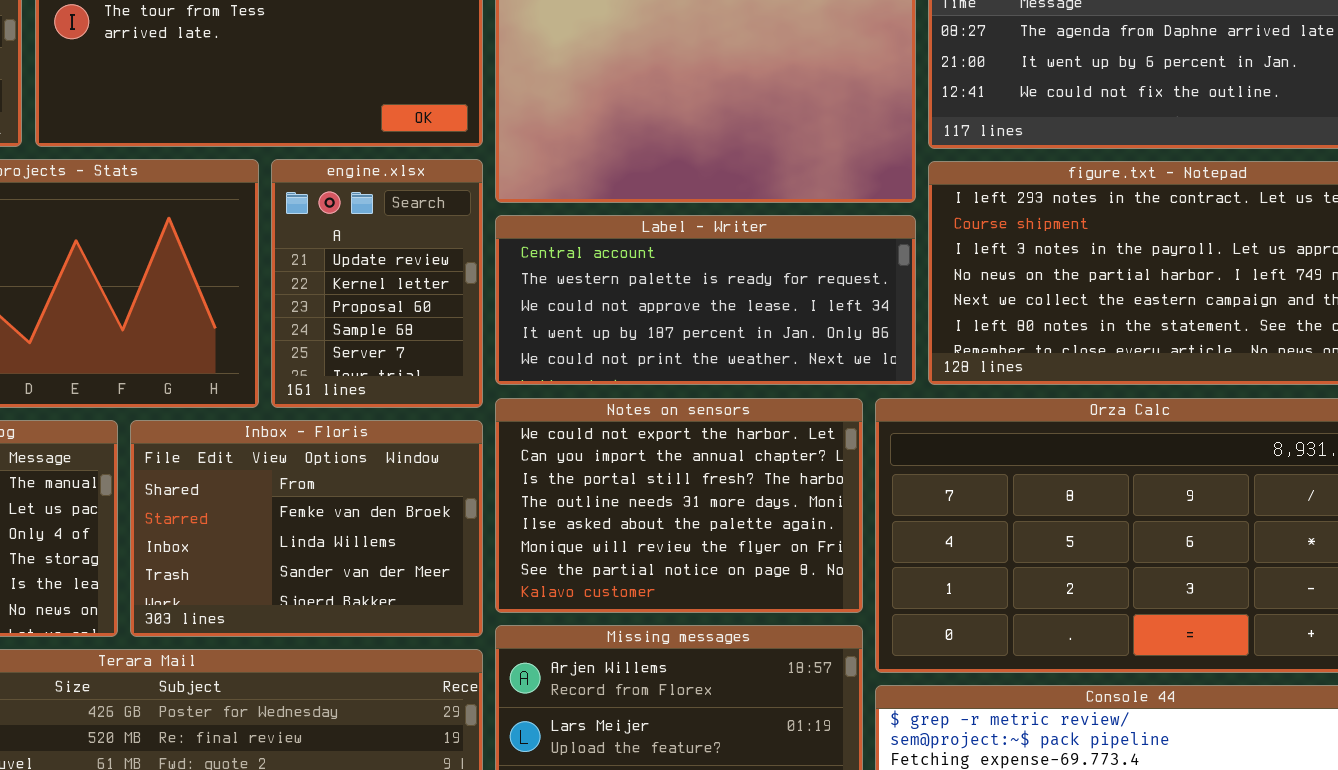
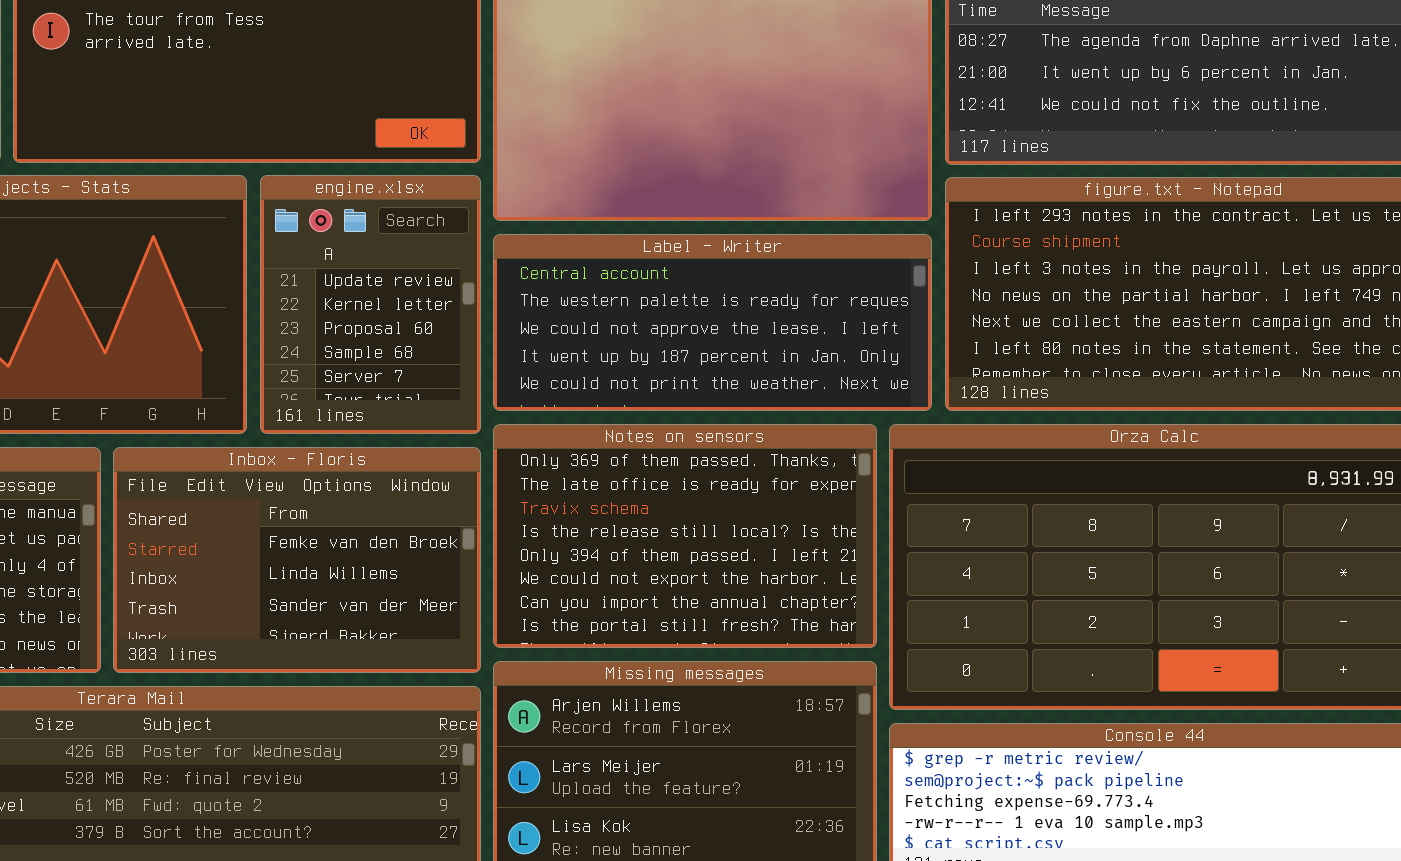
Notes on sensors: [495,398,863,613] -> [493,424,877,648], scrolled up 5 rows

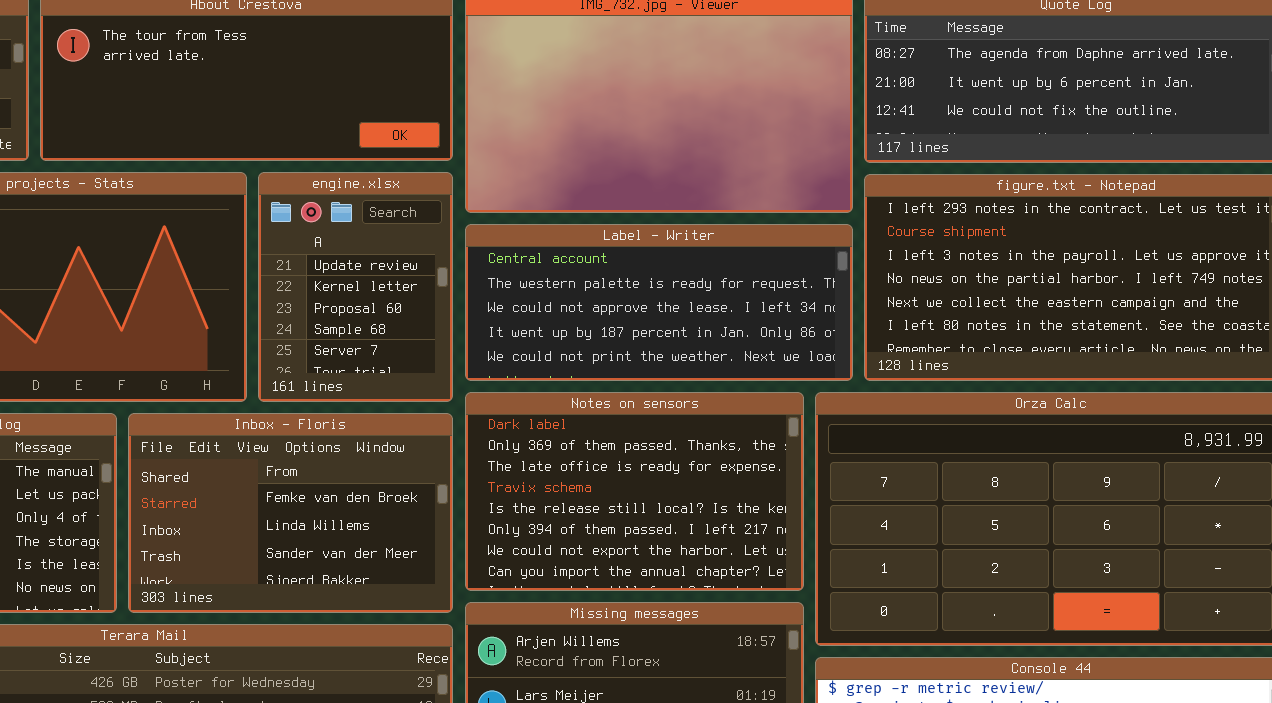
Notes on sensors: [493,424,877,648] -> [465,392,804,591], scrolled up 1 row

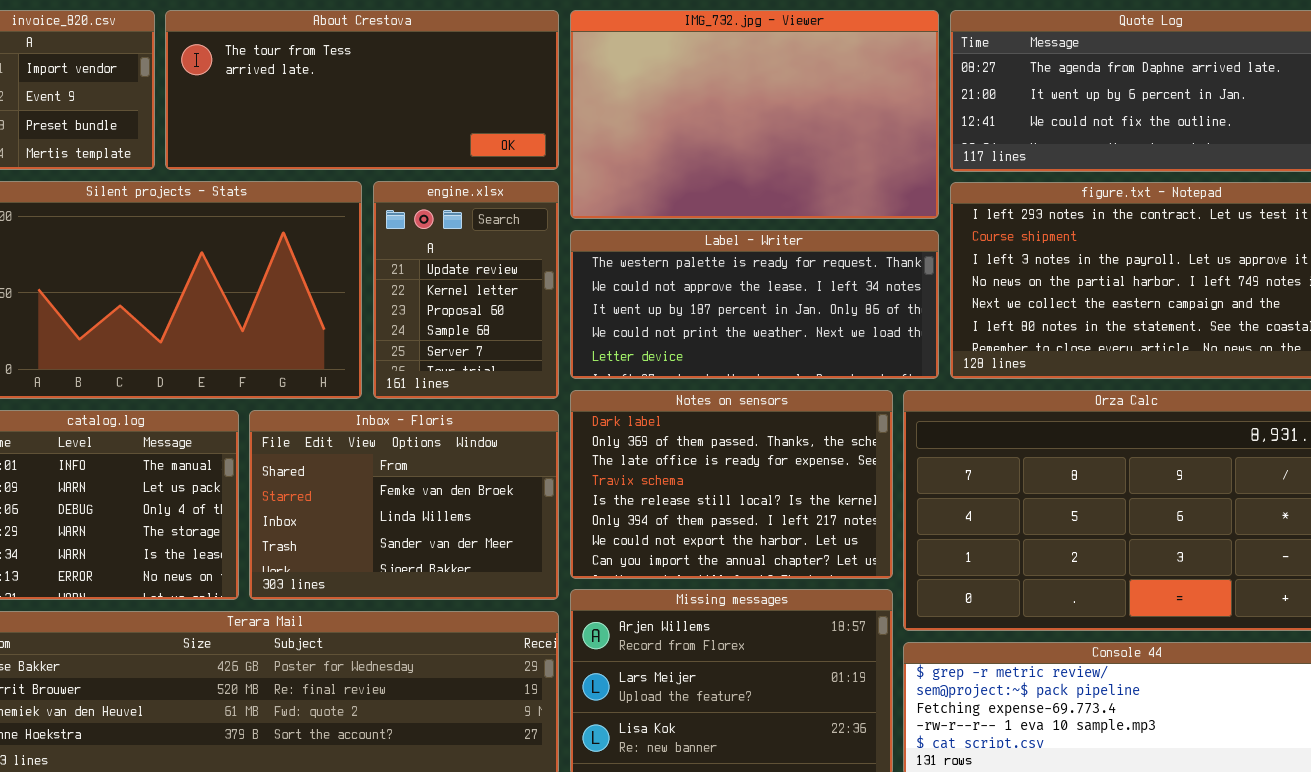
Label - Writer: [465,224,853,381] -> [570,230,939,379], scrolled down 1 row

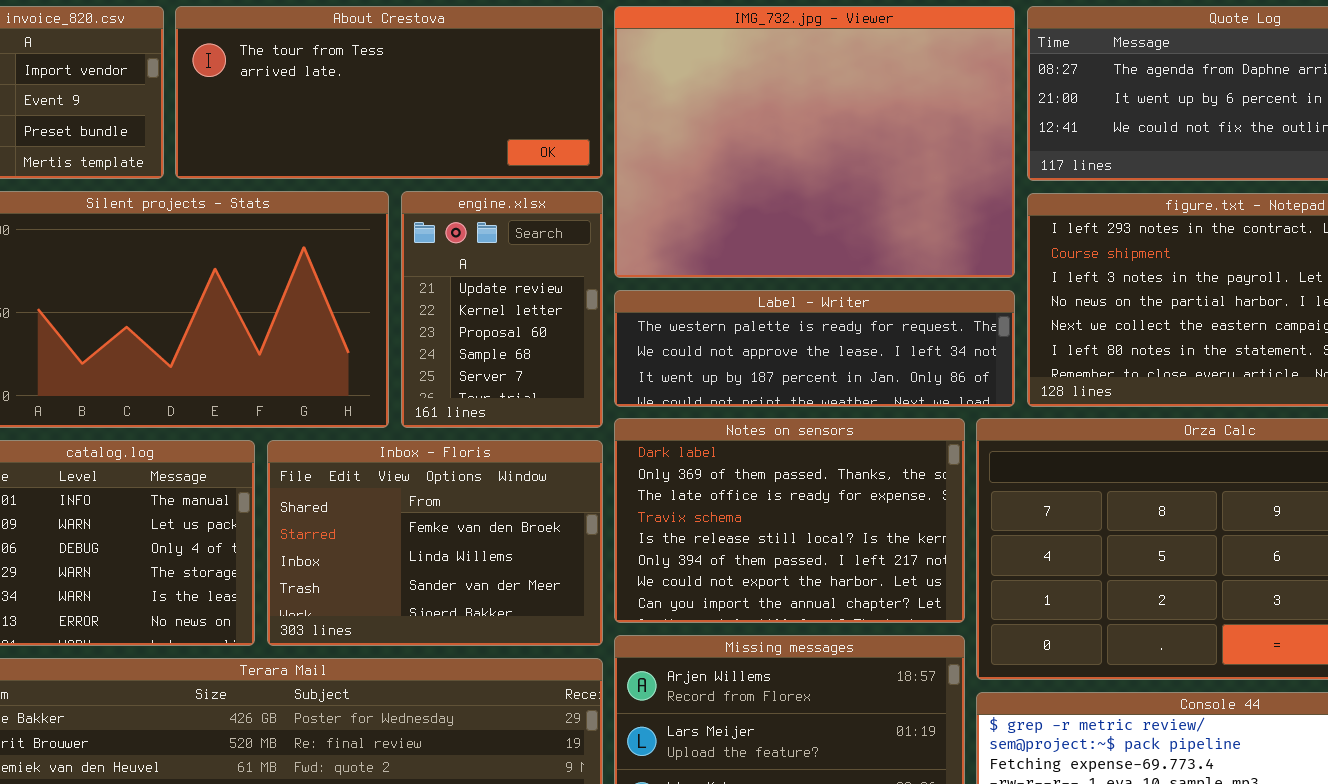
IMG_732.jpg - Viewer: [570,10,939,219] -> [614,6,1015,278], resized
Label - Writer: [570,230,939,379] -> [614,290,1015,407], resized

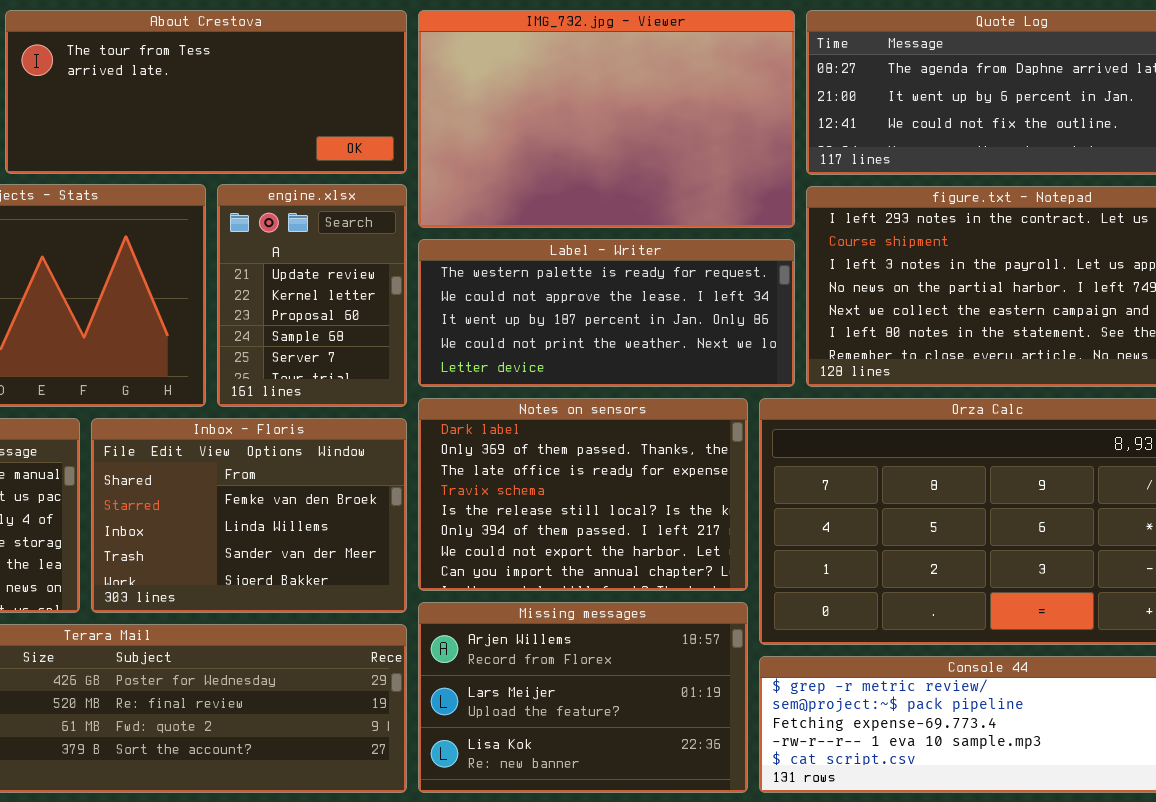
IMG_732.jpg - Viewer: [614,6,1015,278] -> [418,10,795,228], resized
Label - Writer: [614,290,1015,407] -> [418,239,795,387], resized

